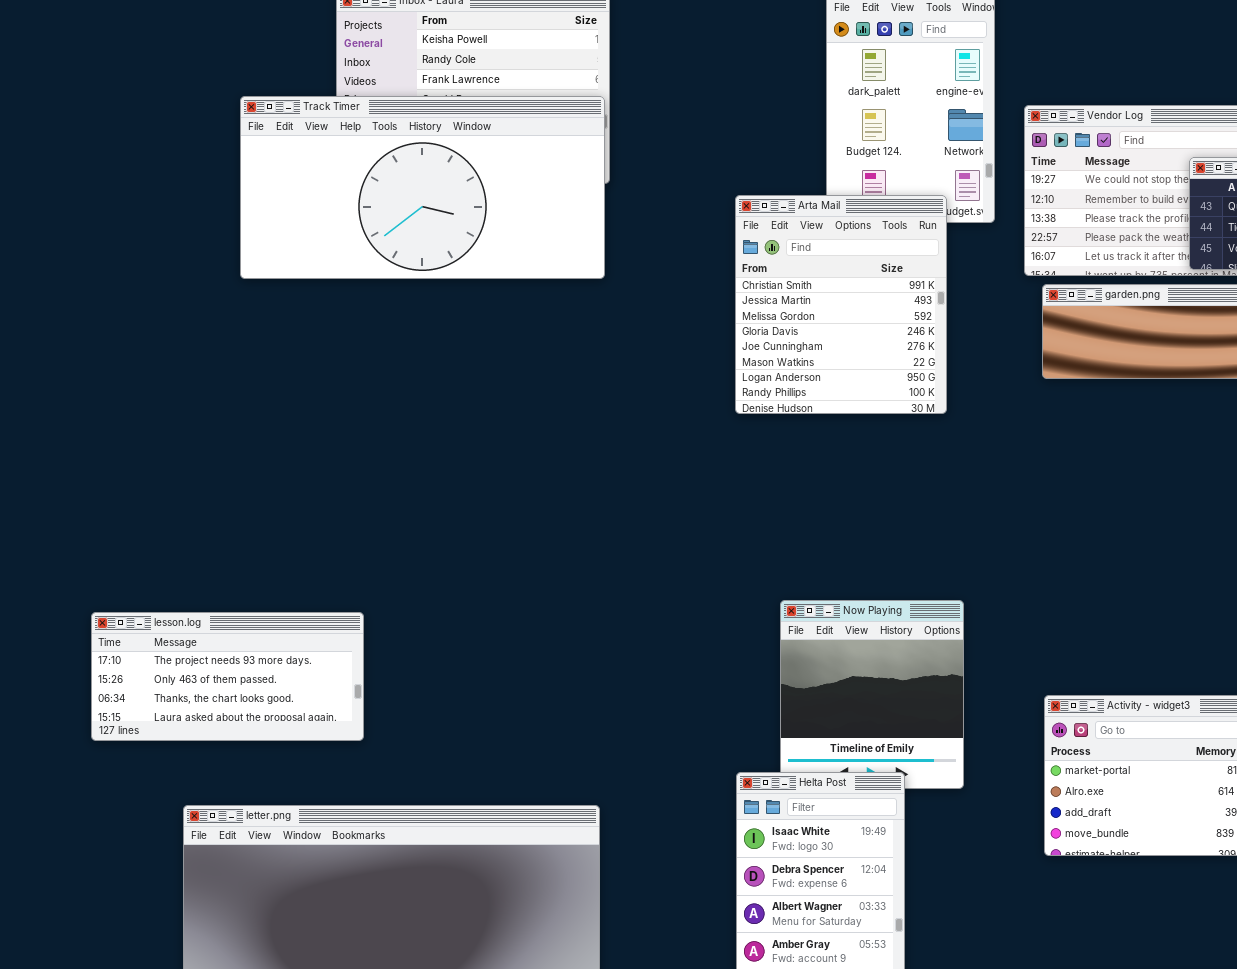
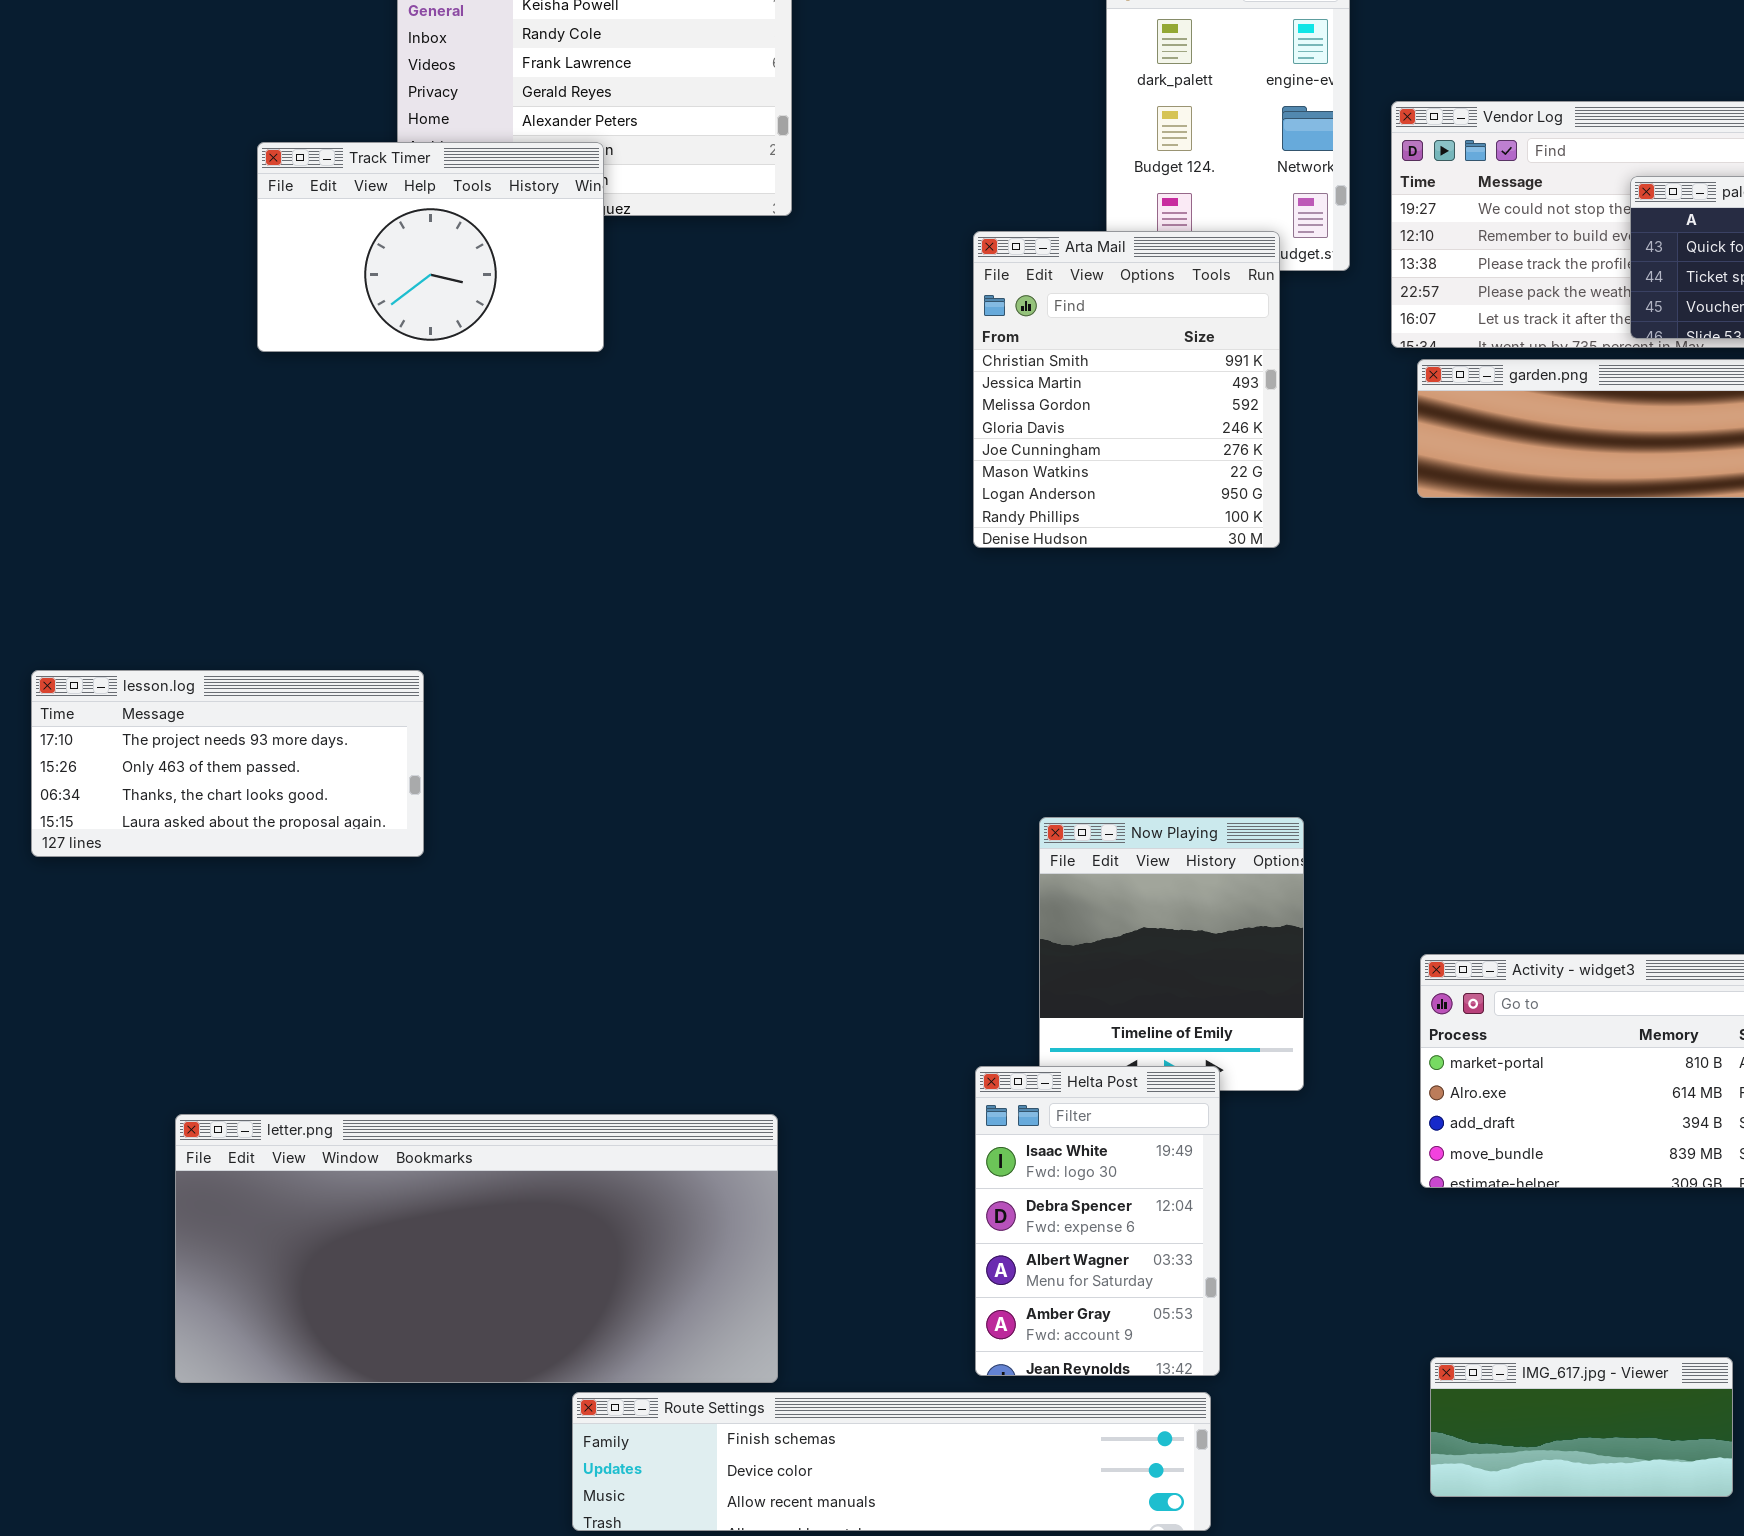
Track Timer: [240,96,605,279] -> [257,142,604,352], resized
lesson.log: [91,612,364,741] -> [31,670,424,857], moved

